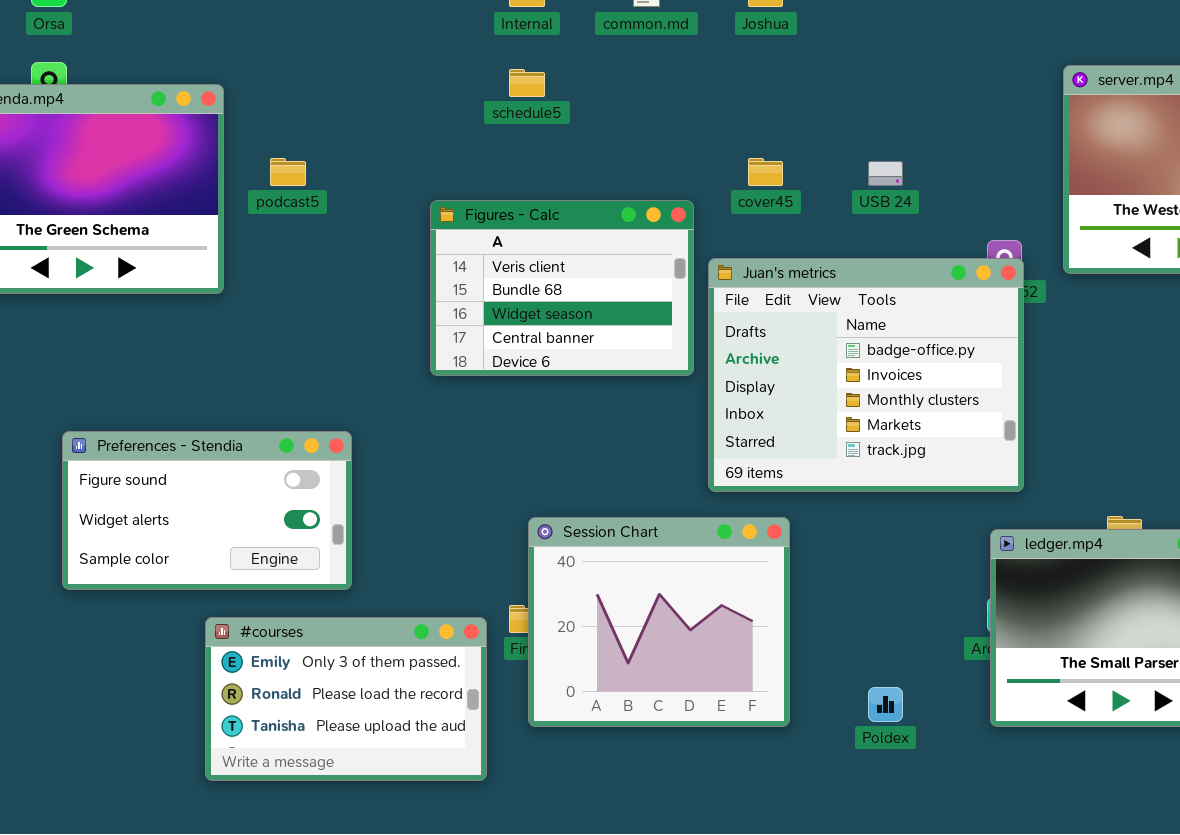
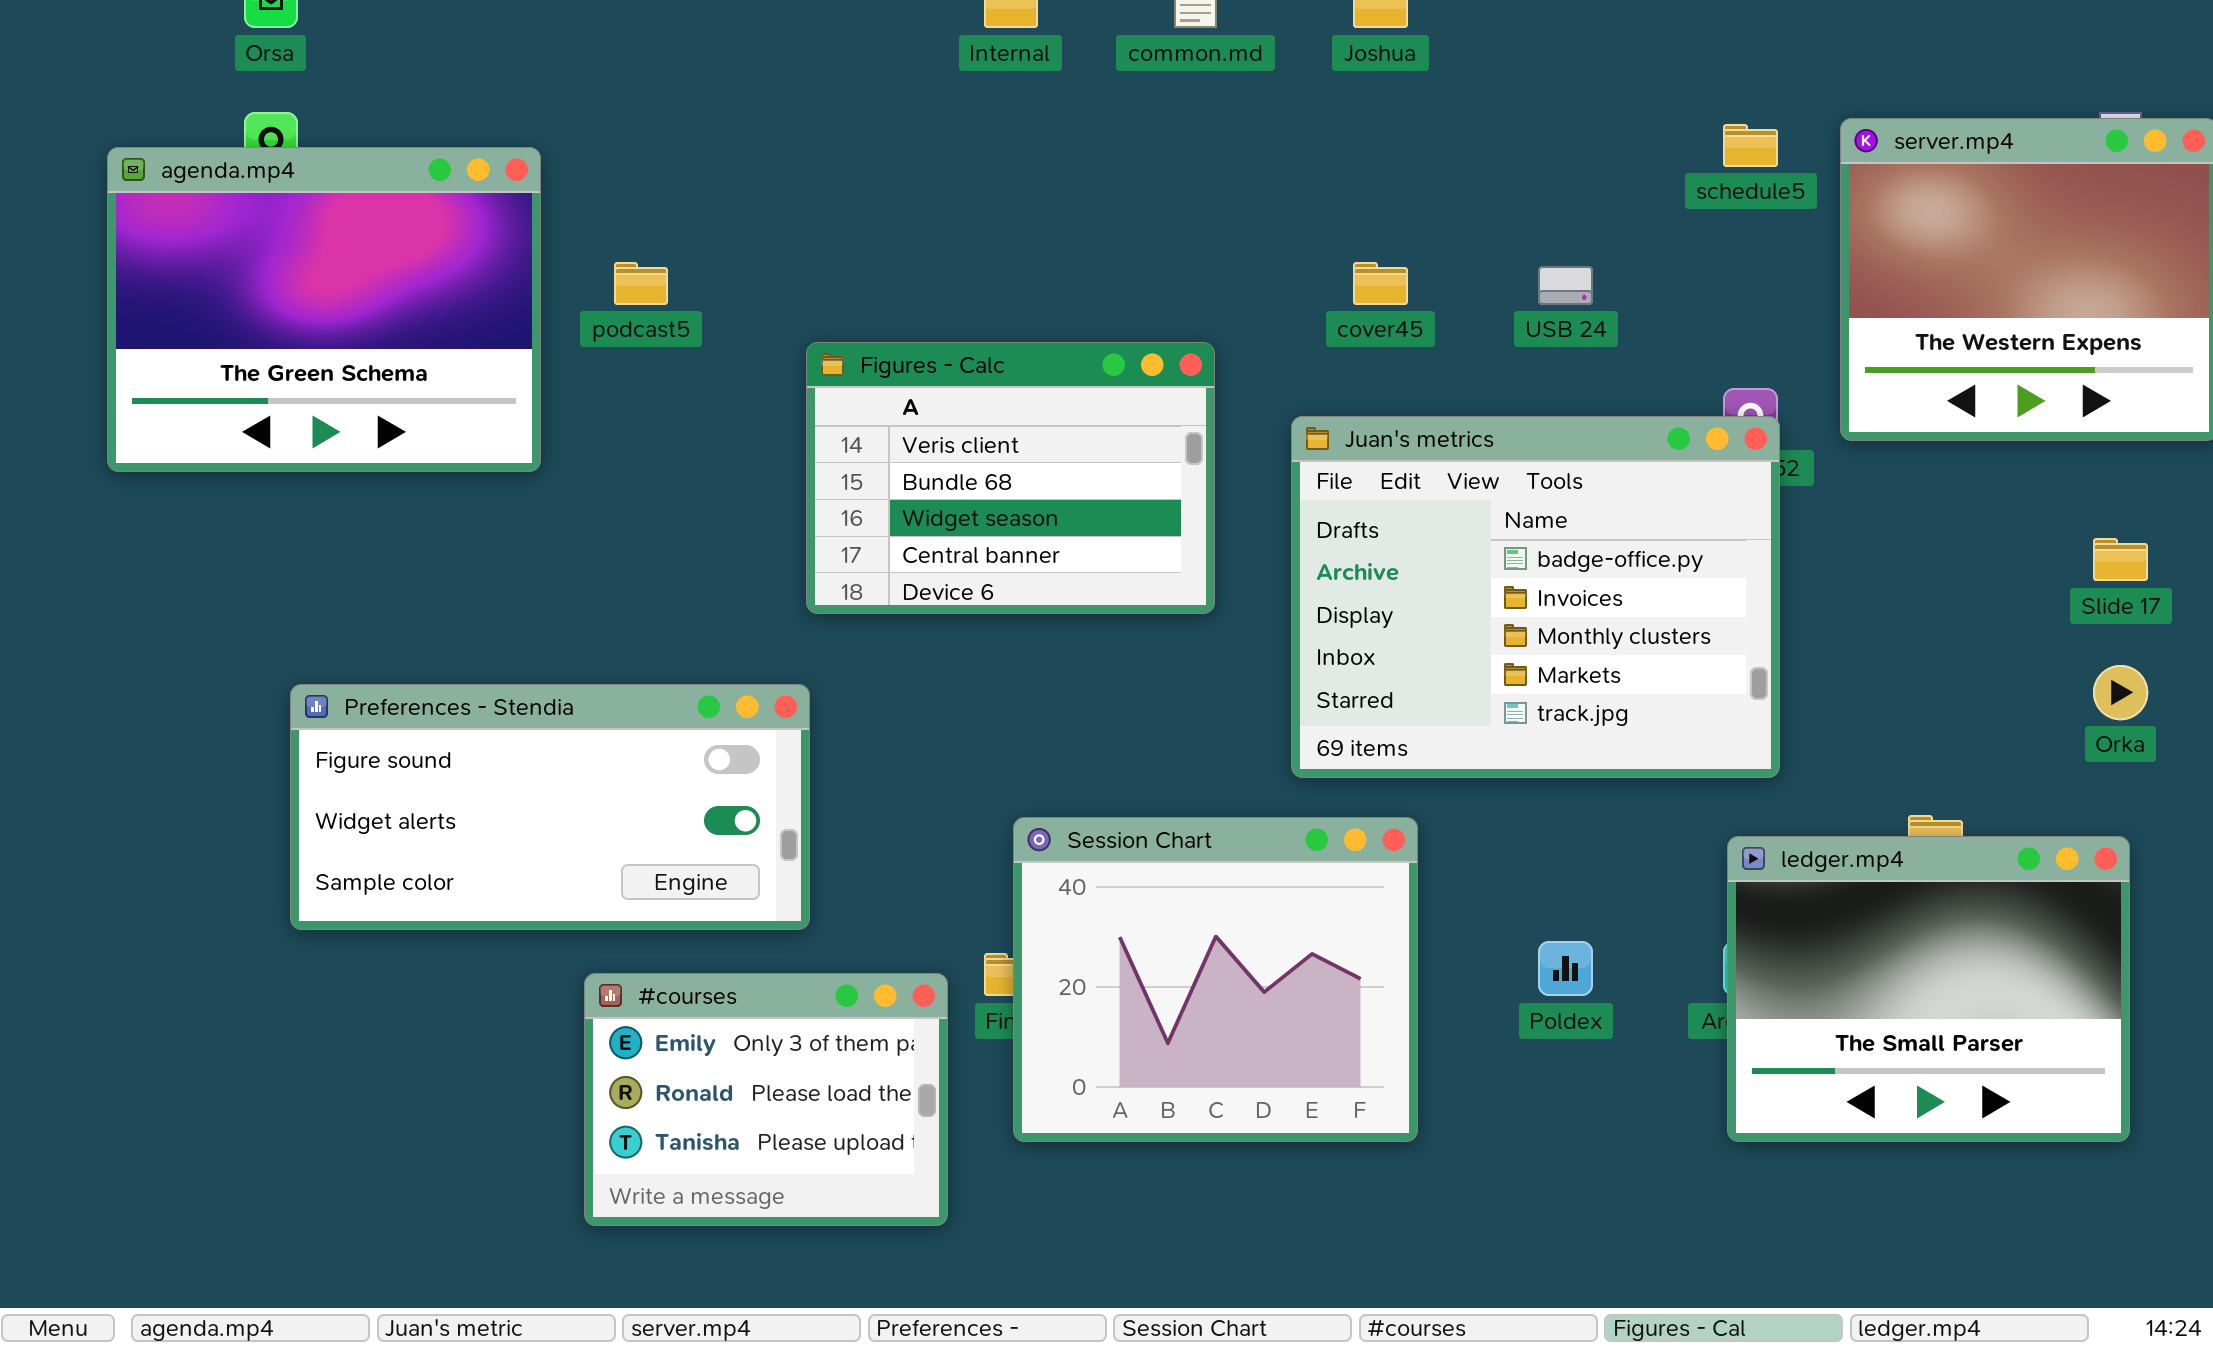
schedule5: [509,69,545,97] -> [1723,124,1778,167], moved
Figures - Calc: [430,200,694,376] -> [806,342,1215,614], moved
Preferences - Stendia: [62,431,352,590] -> [290,684,810,930], resized
#courses: [205,617,487,781] -> [584,973,948,1226], resized
Poldex: [868,687,903,722] -> [1538,941,1593,996], moved

